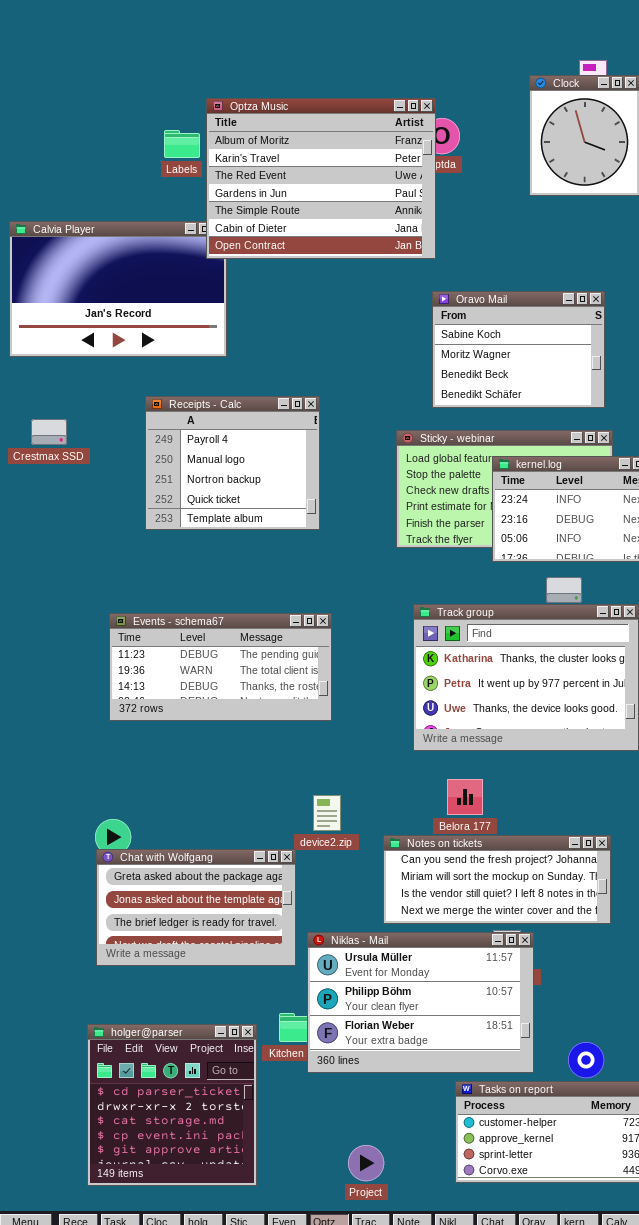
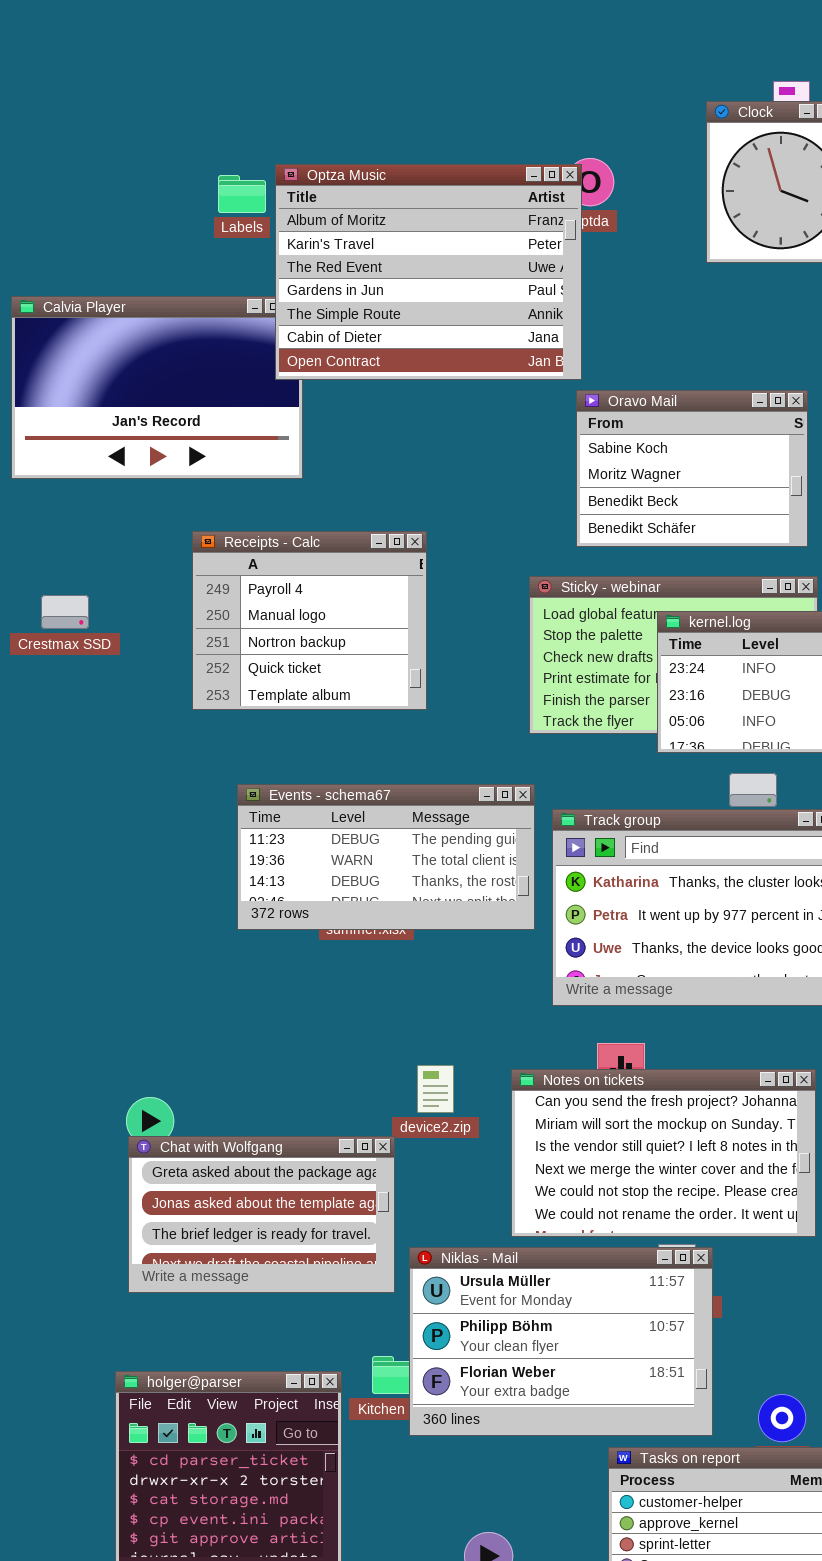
Optza Music: [206,98,436,259] -> [275,164,582,380], moved
Crestmax SSD: [31,419,67,445] -> [41,595,89,629], moved
Events - schema67: [109,613,332,721] -> [237,784,535,930], moved
Notes on tickets: [383,835,611,924] -> [511,1069,816,1237], resized

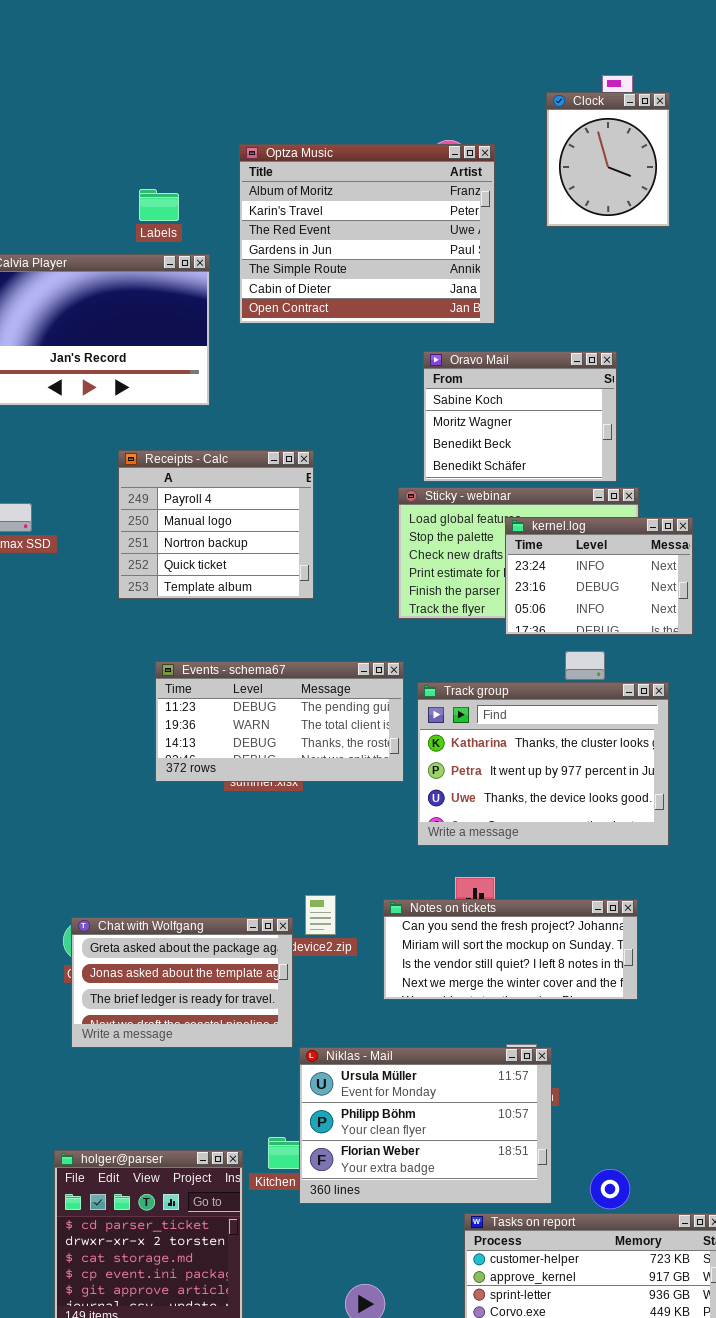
Optza Music: [275,164,582,380] -> [239,144,495,324], moved
Labels: [218,175,266,213] -> [139,189,179,221], moved
Oravo Mail: [576,390,808,547] -> [423,351,617,482], moved
Notes on tickets: [511,1069,816,1237] -> [383,899,638,1000], resized
Chat with Wolfgang: [128,1136,395,1293] -> [71,917,293,1048], moved

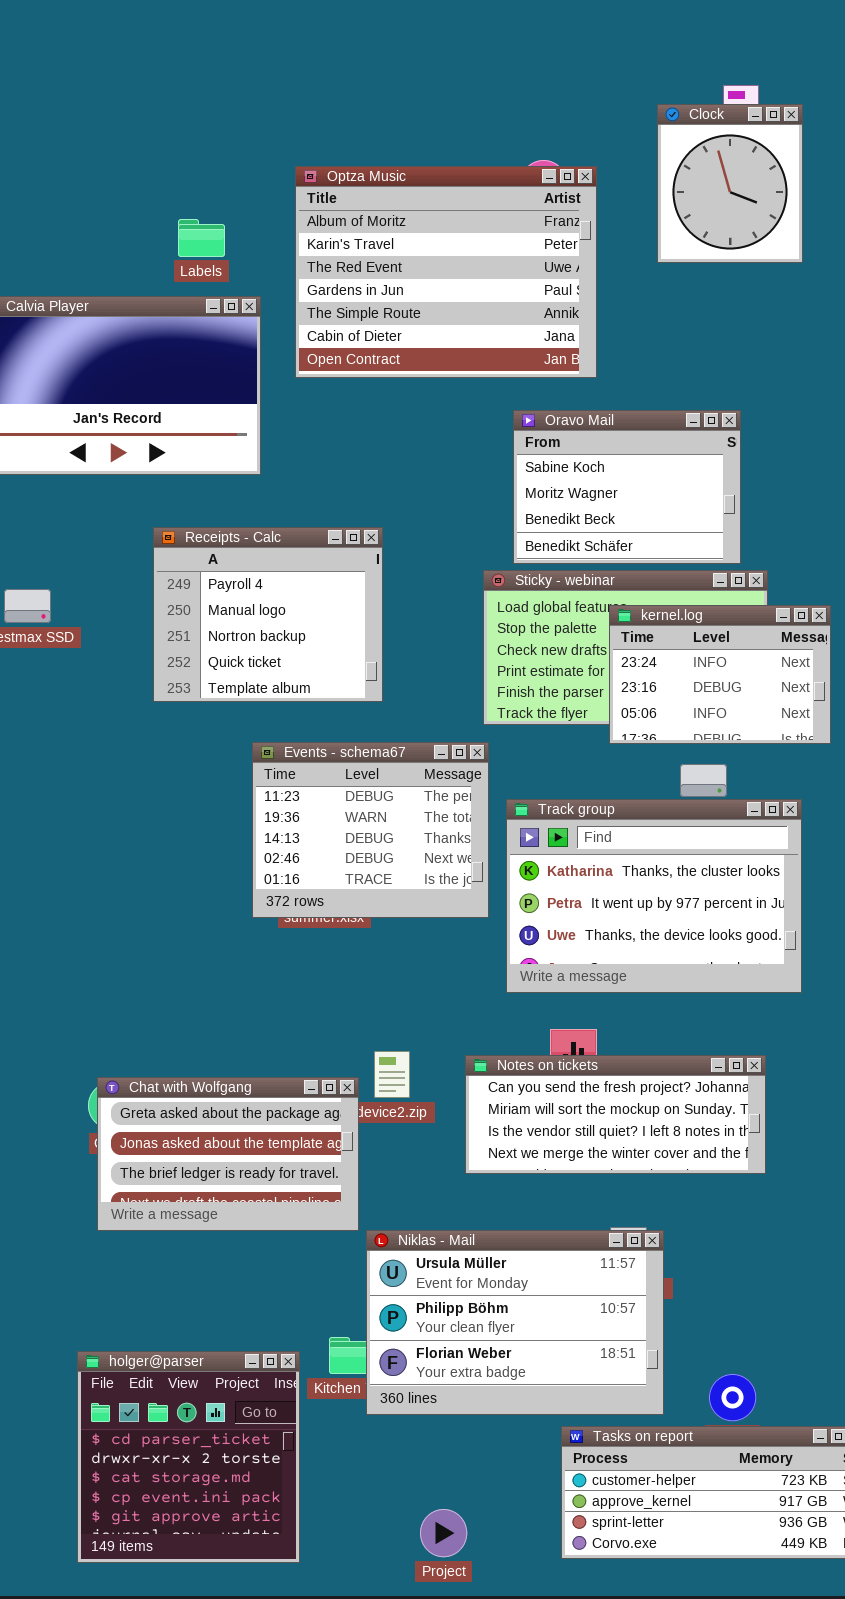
Events - schema67: [155,661,404,782] -> [252,742,489,918], resized

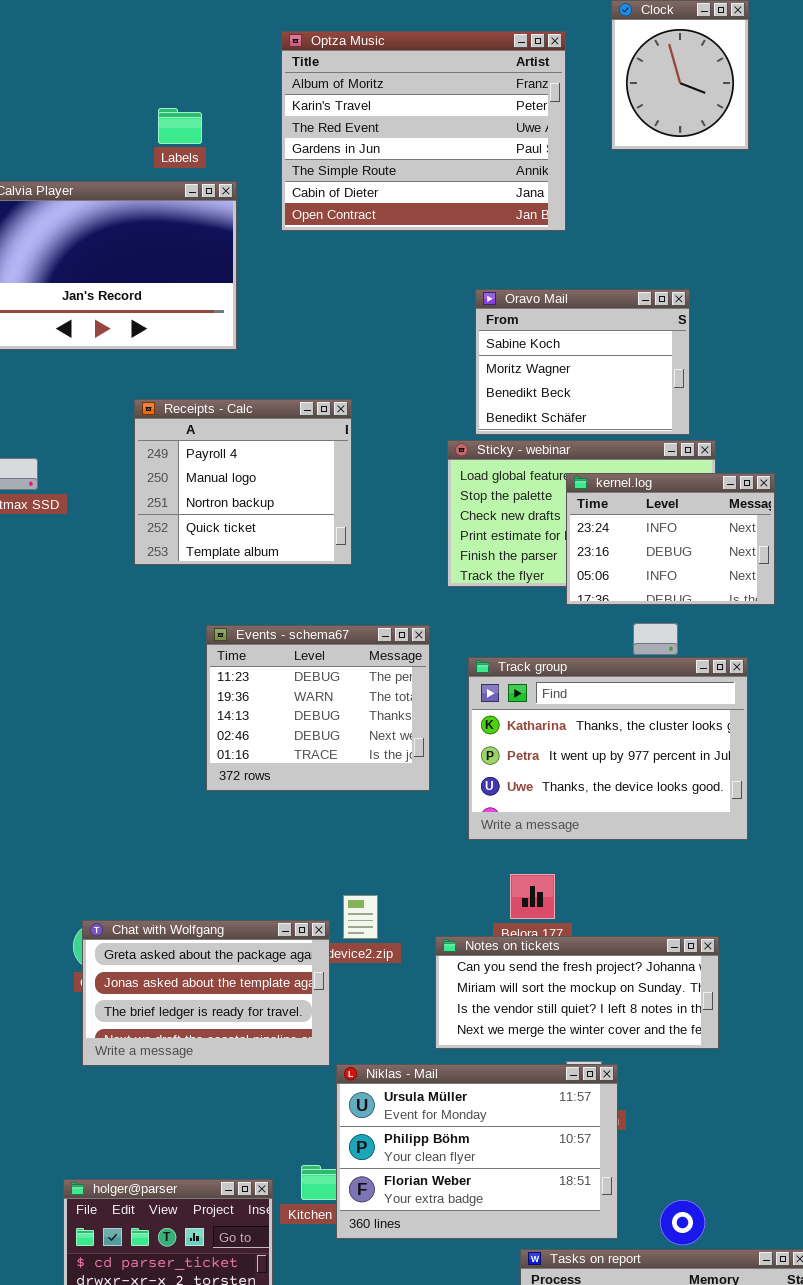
Optza Music: [295,166,597,378] -> [281,31,566,231], moved
Events - schema67: [252,742,489,918] -> [206,625,430,791], moved
Notes on tickets: [465,1055,766,1174] -> [435,936,719,1049], moved

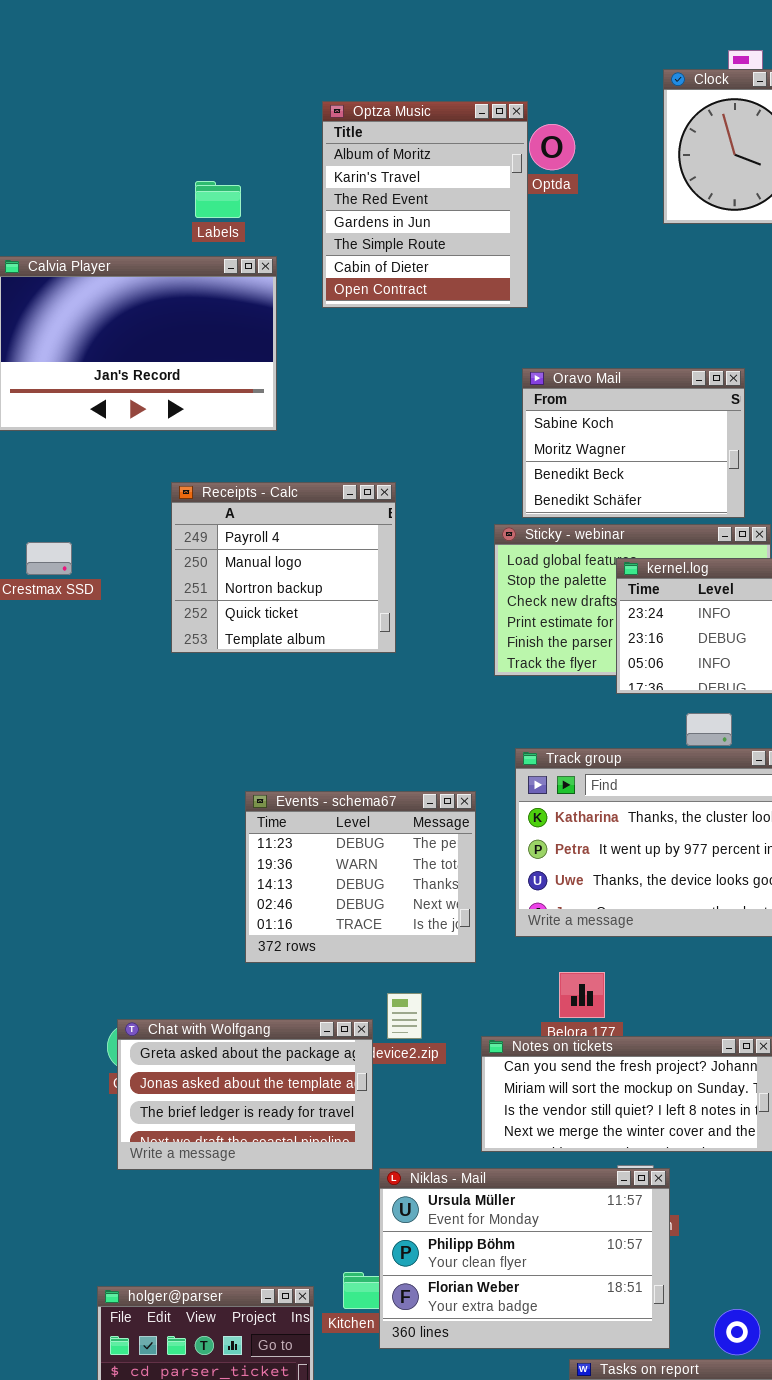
Optza Music: [281,31,566,231] -> [322,101,528,308], resized
Events - schema67: [206,625,430,791] -> [245,791,476,963], moved

